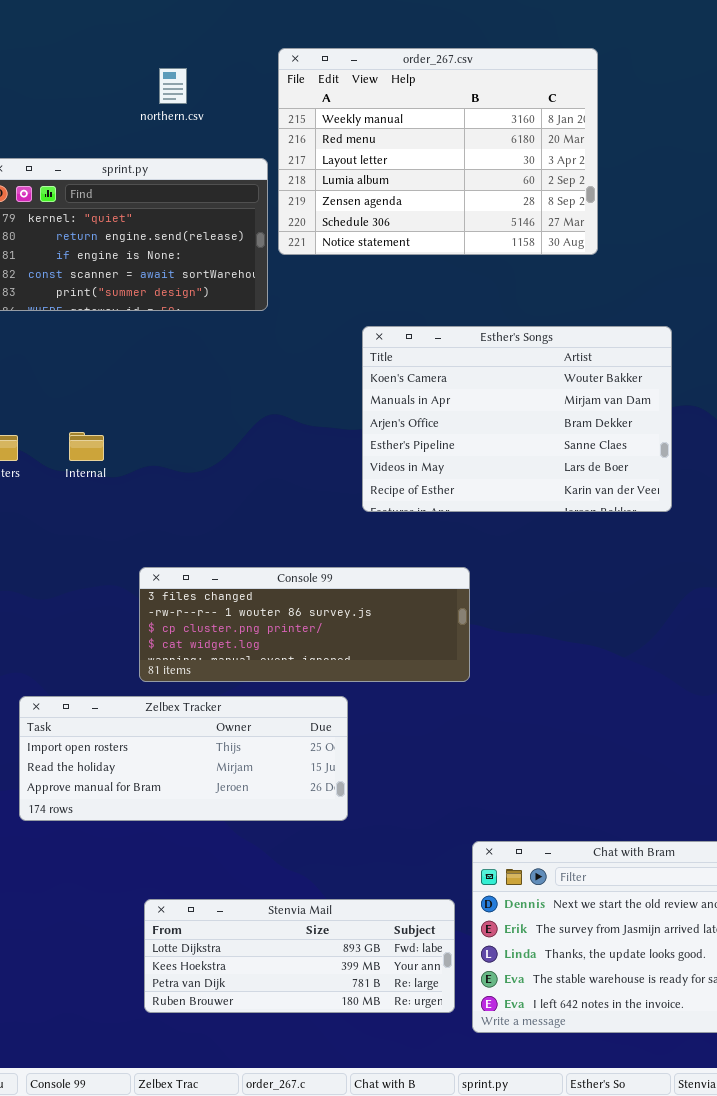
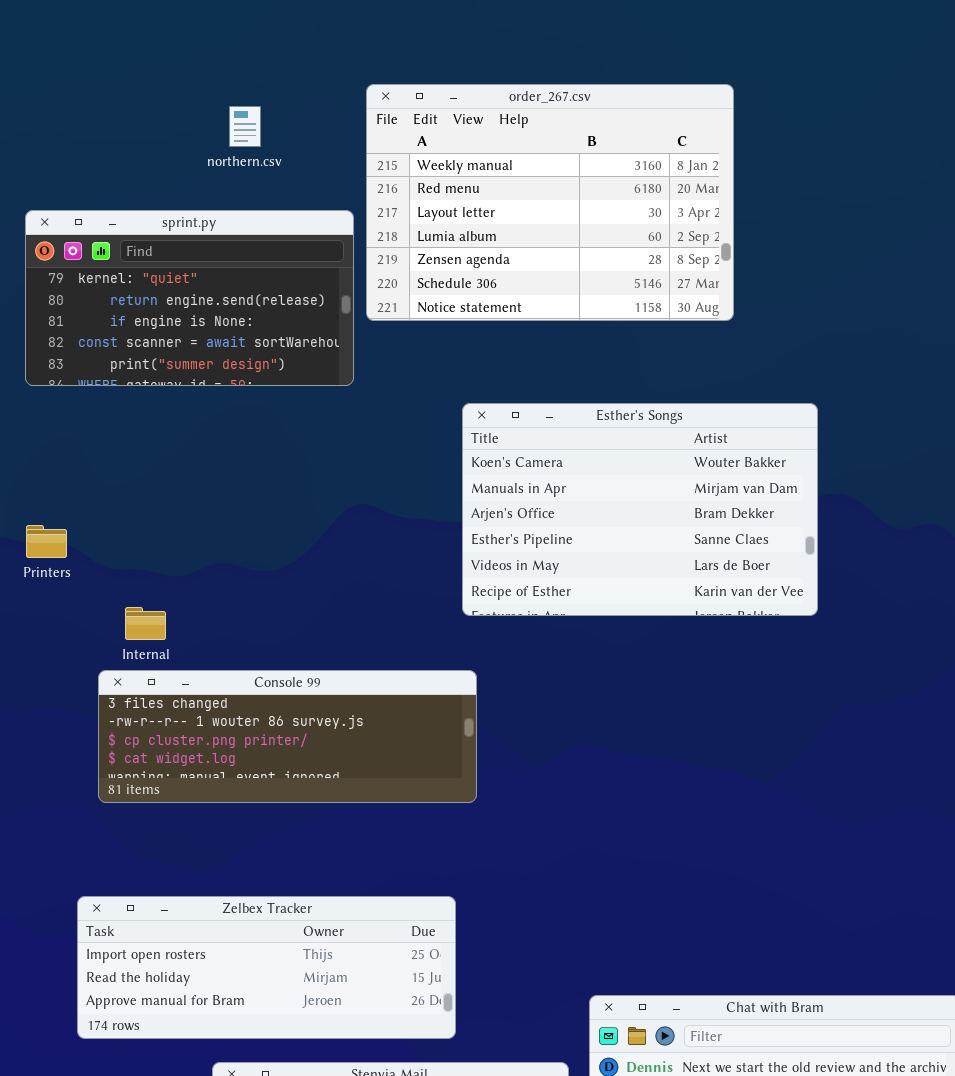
Internal: [69,432,104,461] -> [125,607,166,640], moved
Console 99: [139,567,470,682] -> [98,670,477,803], moved
Zelbex Tracker: [19,696,348,821] -> [77,896,456,1039], moved

